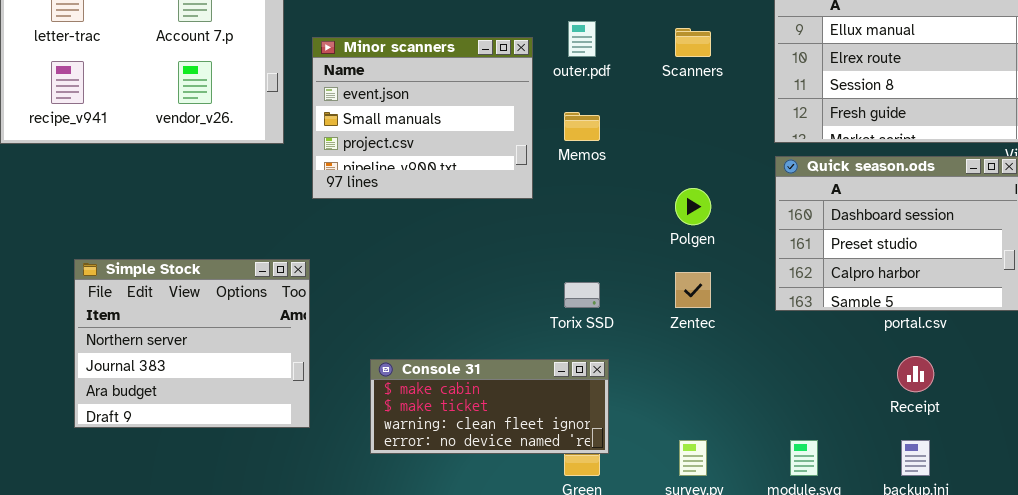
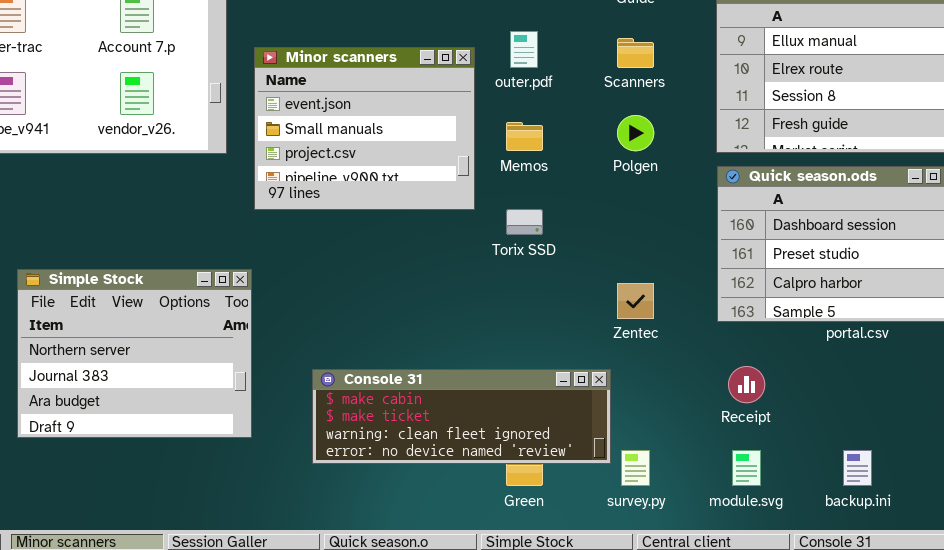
Polgen: [675,188,711,225] -> [617,115,654,151], moved
Torix SSD: [564,282,600,308] -> [506,209,543,235], moved
Receipt: [897,356,934,392] -> [728,366,765,403], moved
Console 31: [370,359,609,454] -> [312,369,611,464], resized

